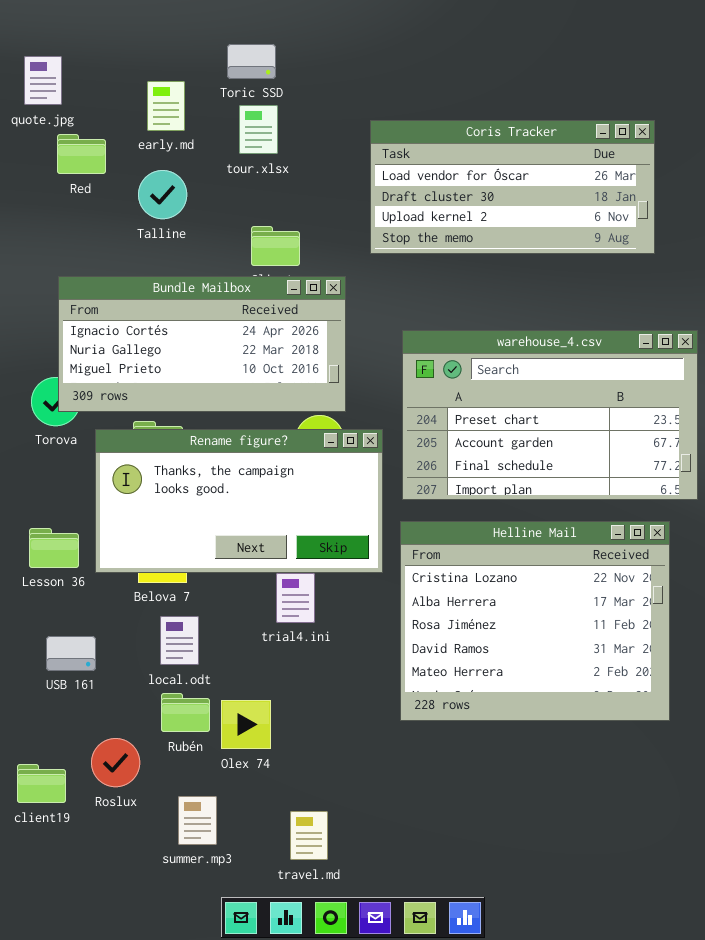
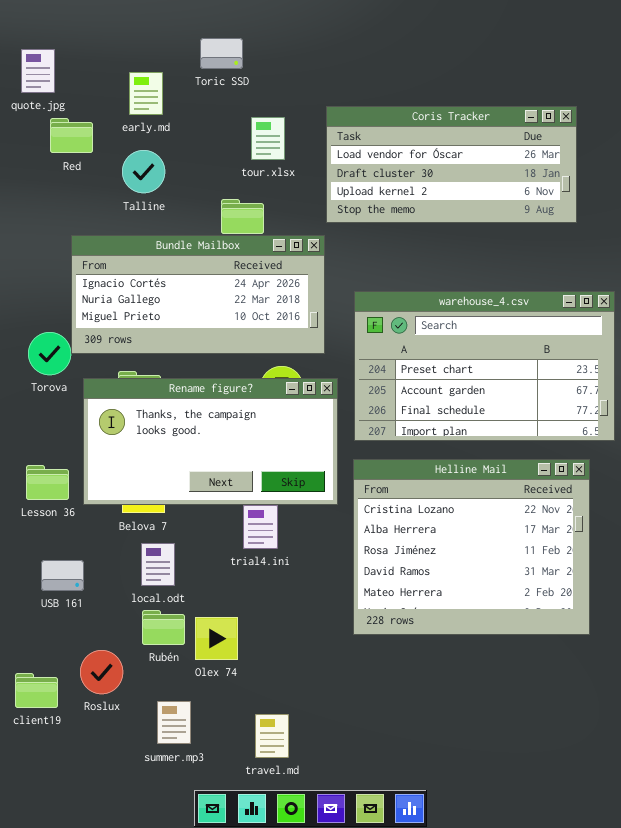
tour.xlsx: [239,105,278,154] -> [251,117,285,160], moved
Bundle Mailbox: [58,276,346,412] -> [71,235,325,354], moved

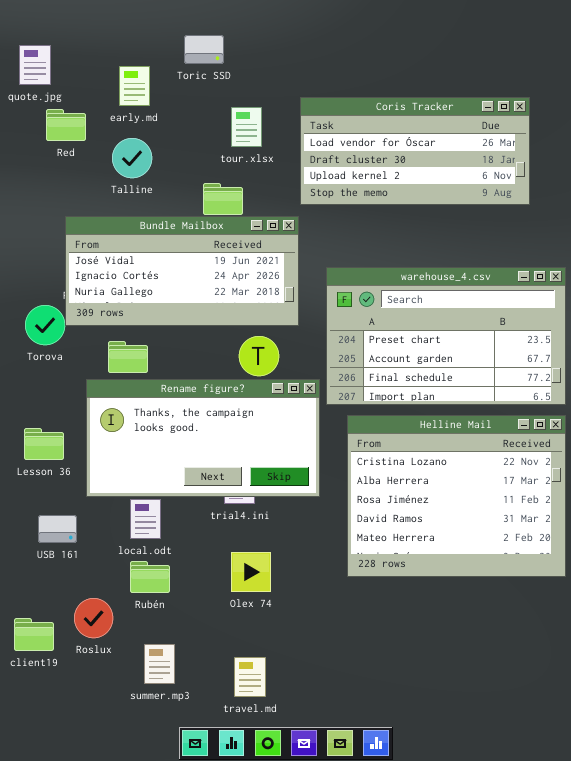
Bundle Mailbox: [71,235,325,354] -> [65,216,299,326], scrolled up 1 row
Rename figure?: [83,378,338,505] -> [86,379,320,497], moved
Helline Mail: [353,459,590,635] -> [347,415,566,577], moved
Olex 74: [195,617,238,660] -> [231,552,271,592], moved

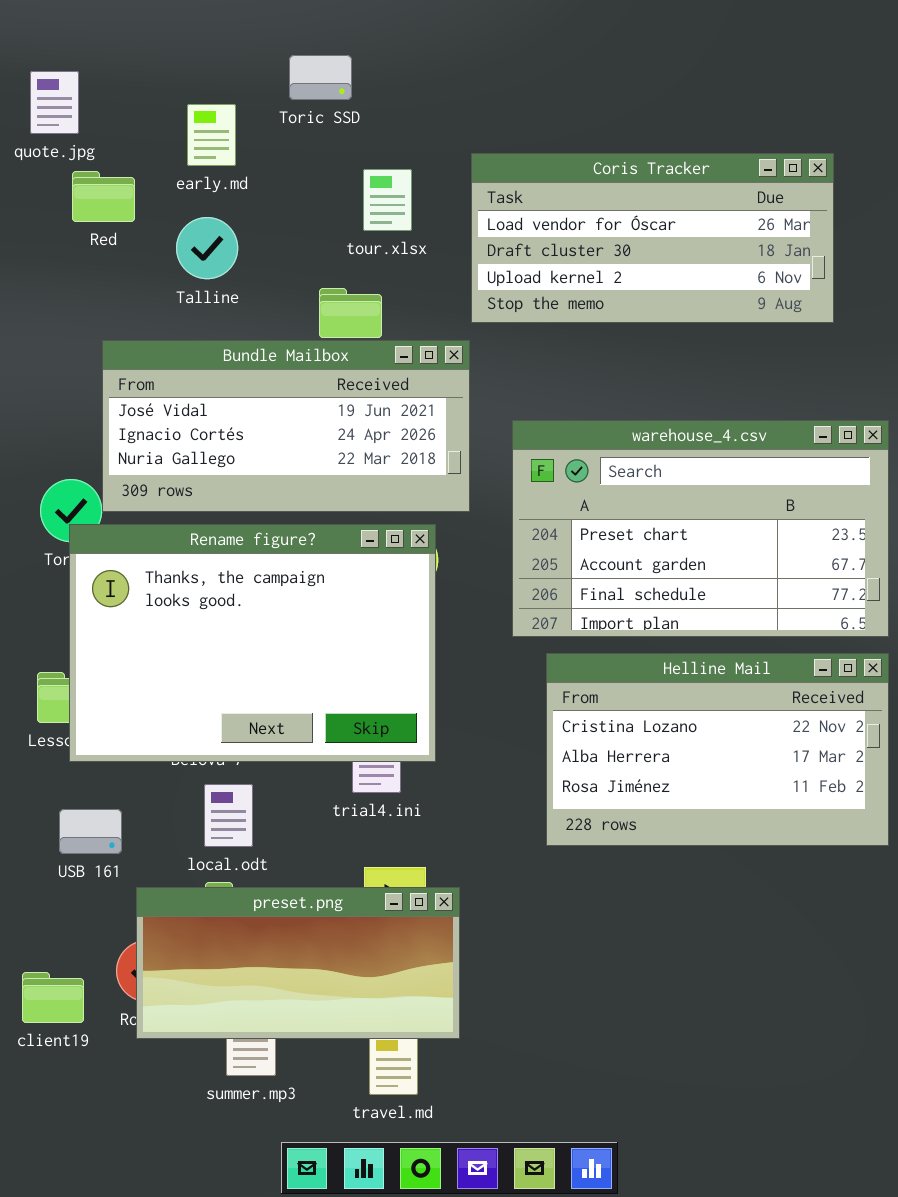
Rename figure?: [86,379,320,497] -> [69,524,436,762], moved, resized
Helline Mail: [347,415,566,577] -> [546,653,889,846], resized
preset.png: none -> [136,887,460,1039], opened

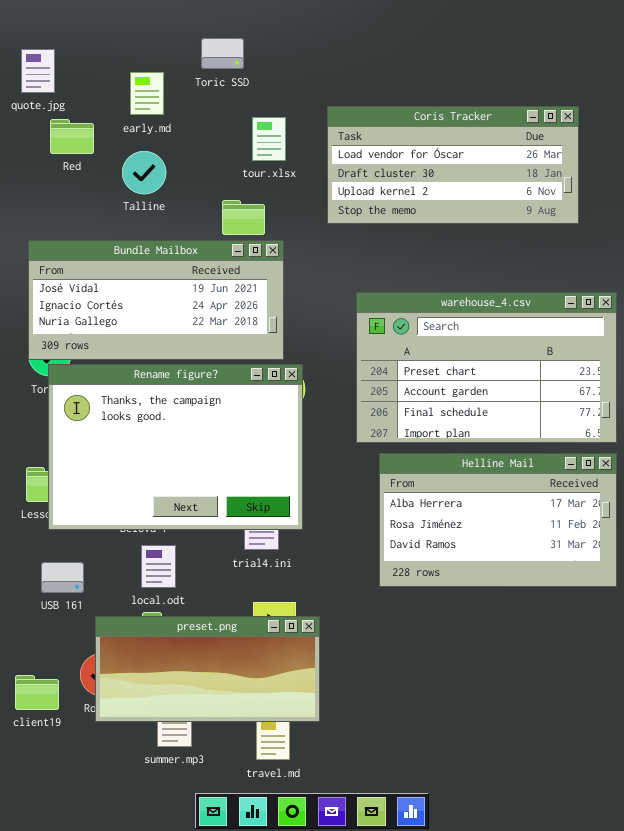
Bundle Mailbox: [102,340,470,512] -> [28,240,284,360], moved
Helline Mail: [546,653,889,846] -> [379,453,617,587], scrolled down 1 row

